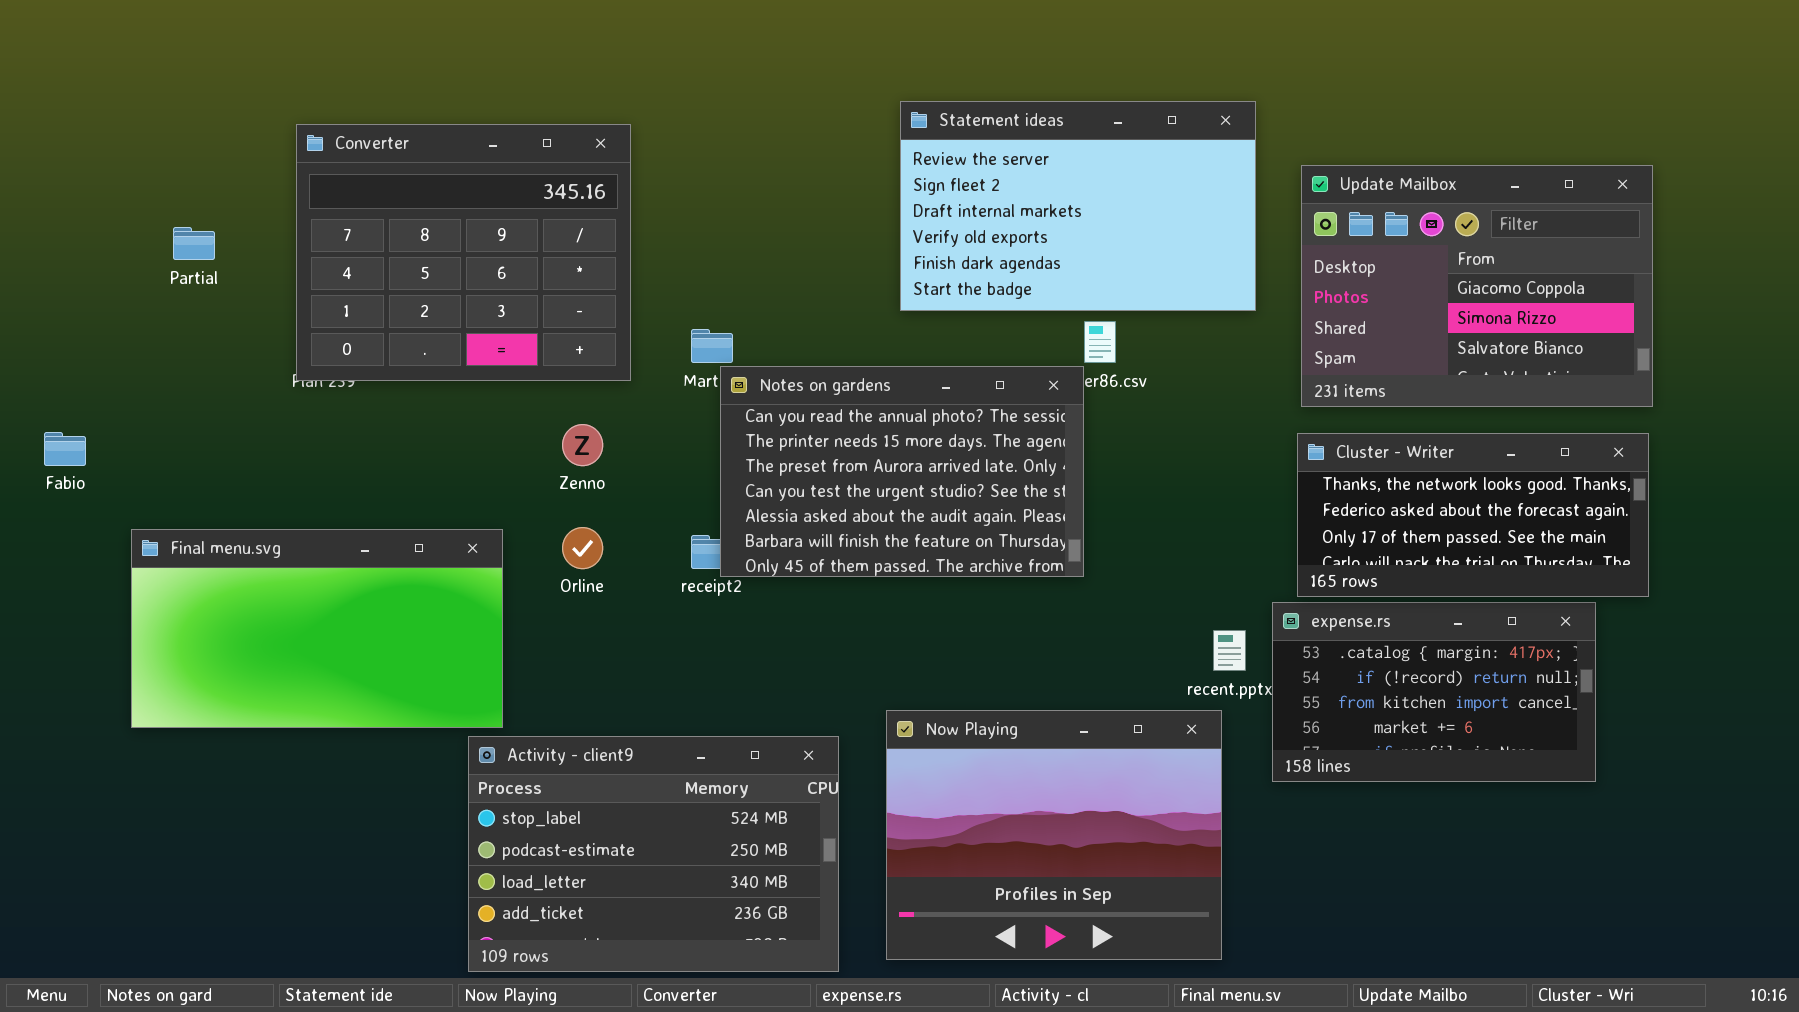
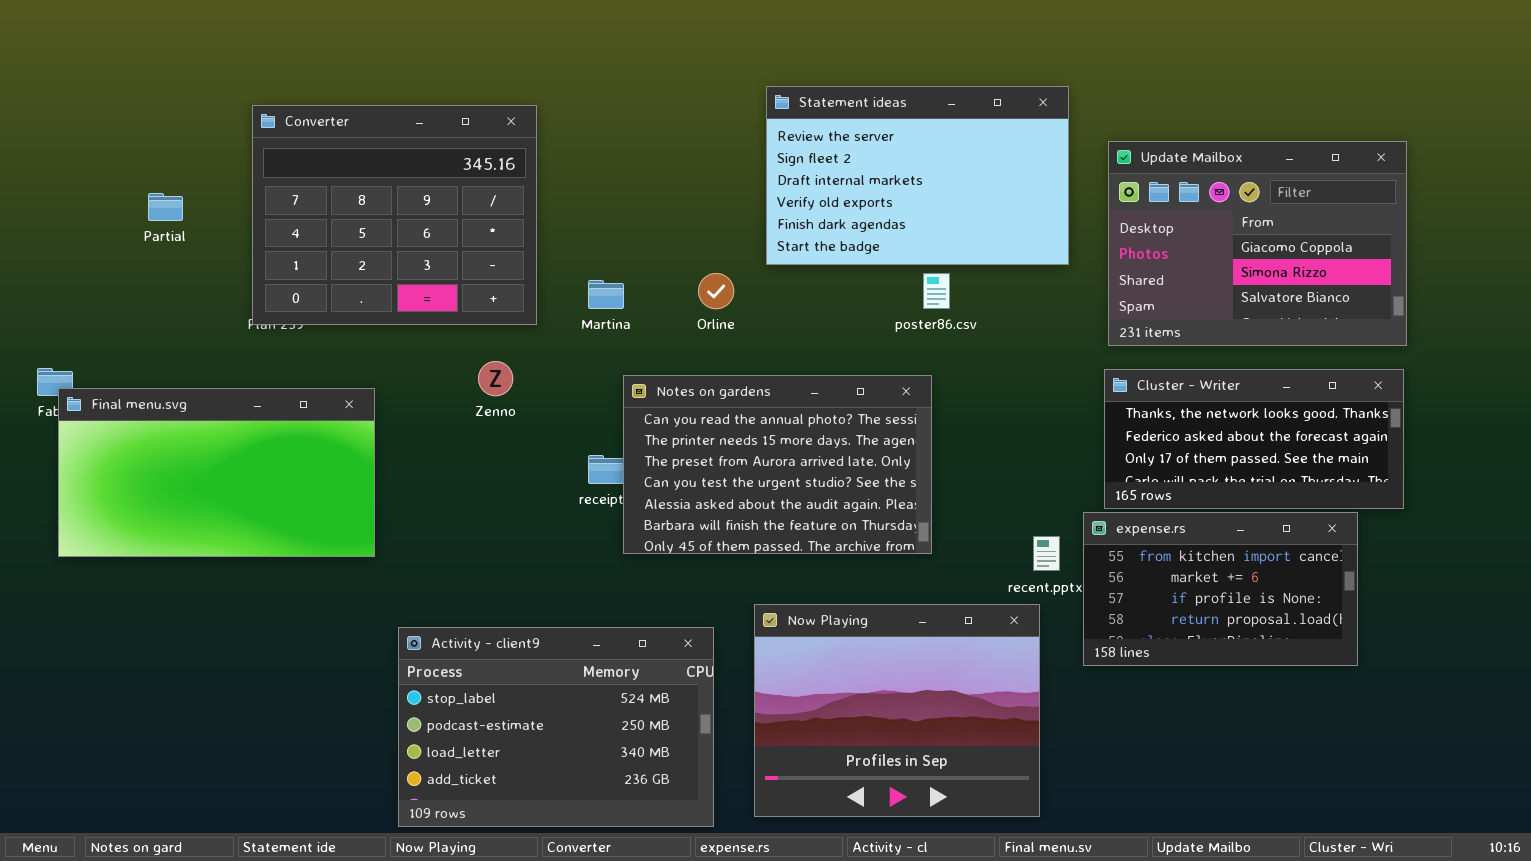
Notes on gardens: [720,366,1084,577] -> [623,375,932,554], moved
Orline: [562,527,603,569] -> [698,273,734,309], moved
Final menu.svg: [131,529,503,728] -> [58,388,375,557], moved
expense.rs: [1272,602,1596,782] -> [1083,512,1358,666], scrolled down 2 rows

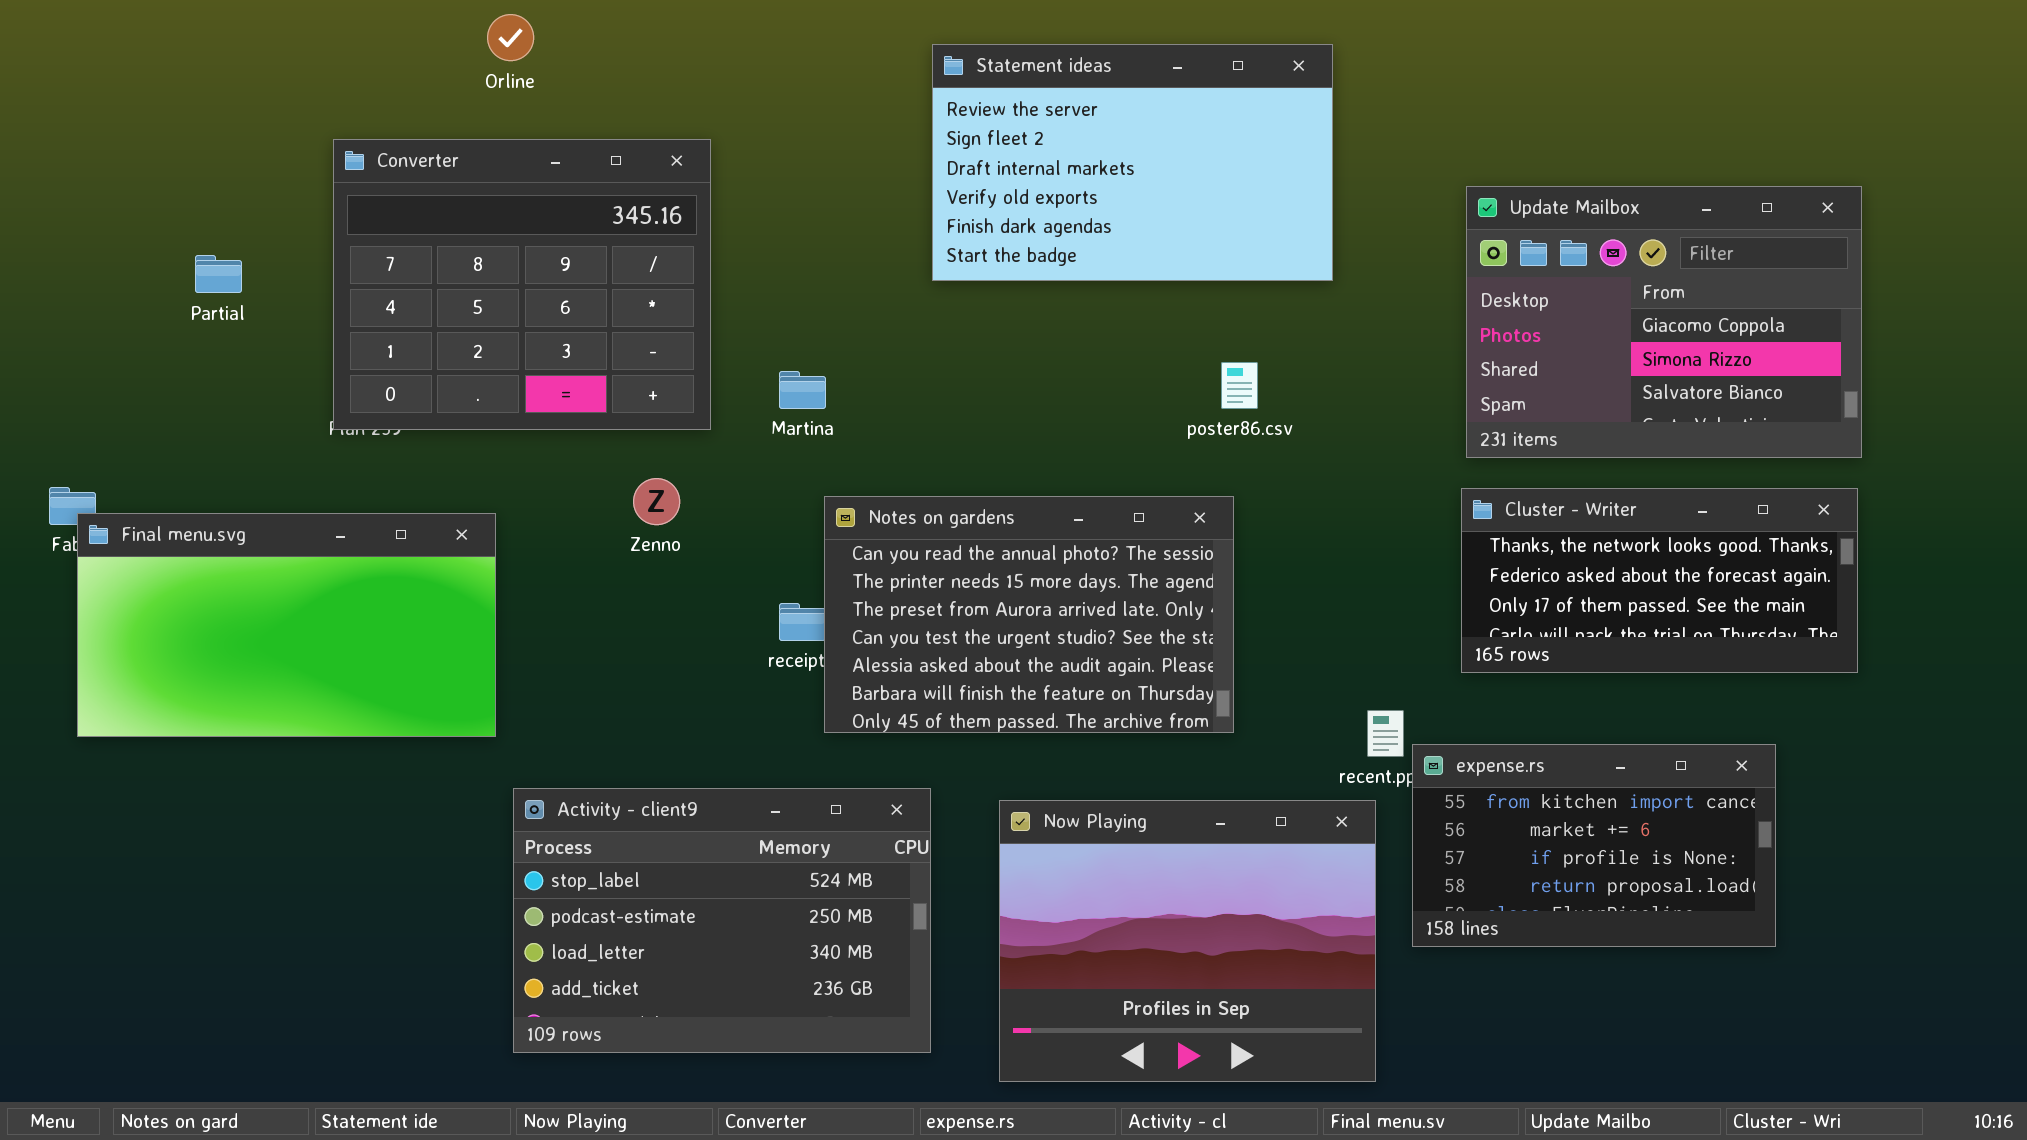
Statement ideas: [766,86,1069,265] -> [932,44,1333,281], moved
Orline: [698,273,734,309] -> [487,14,534,61], moved
expense.rs: [1083,512,1358,666] -> [1412,744,1776,947], moved
Activity - client9: [398,627,714,827] -> [513,788,931,1053], moved

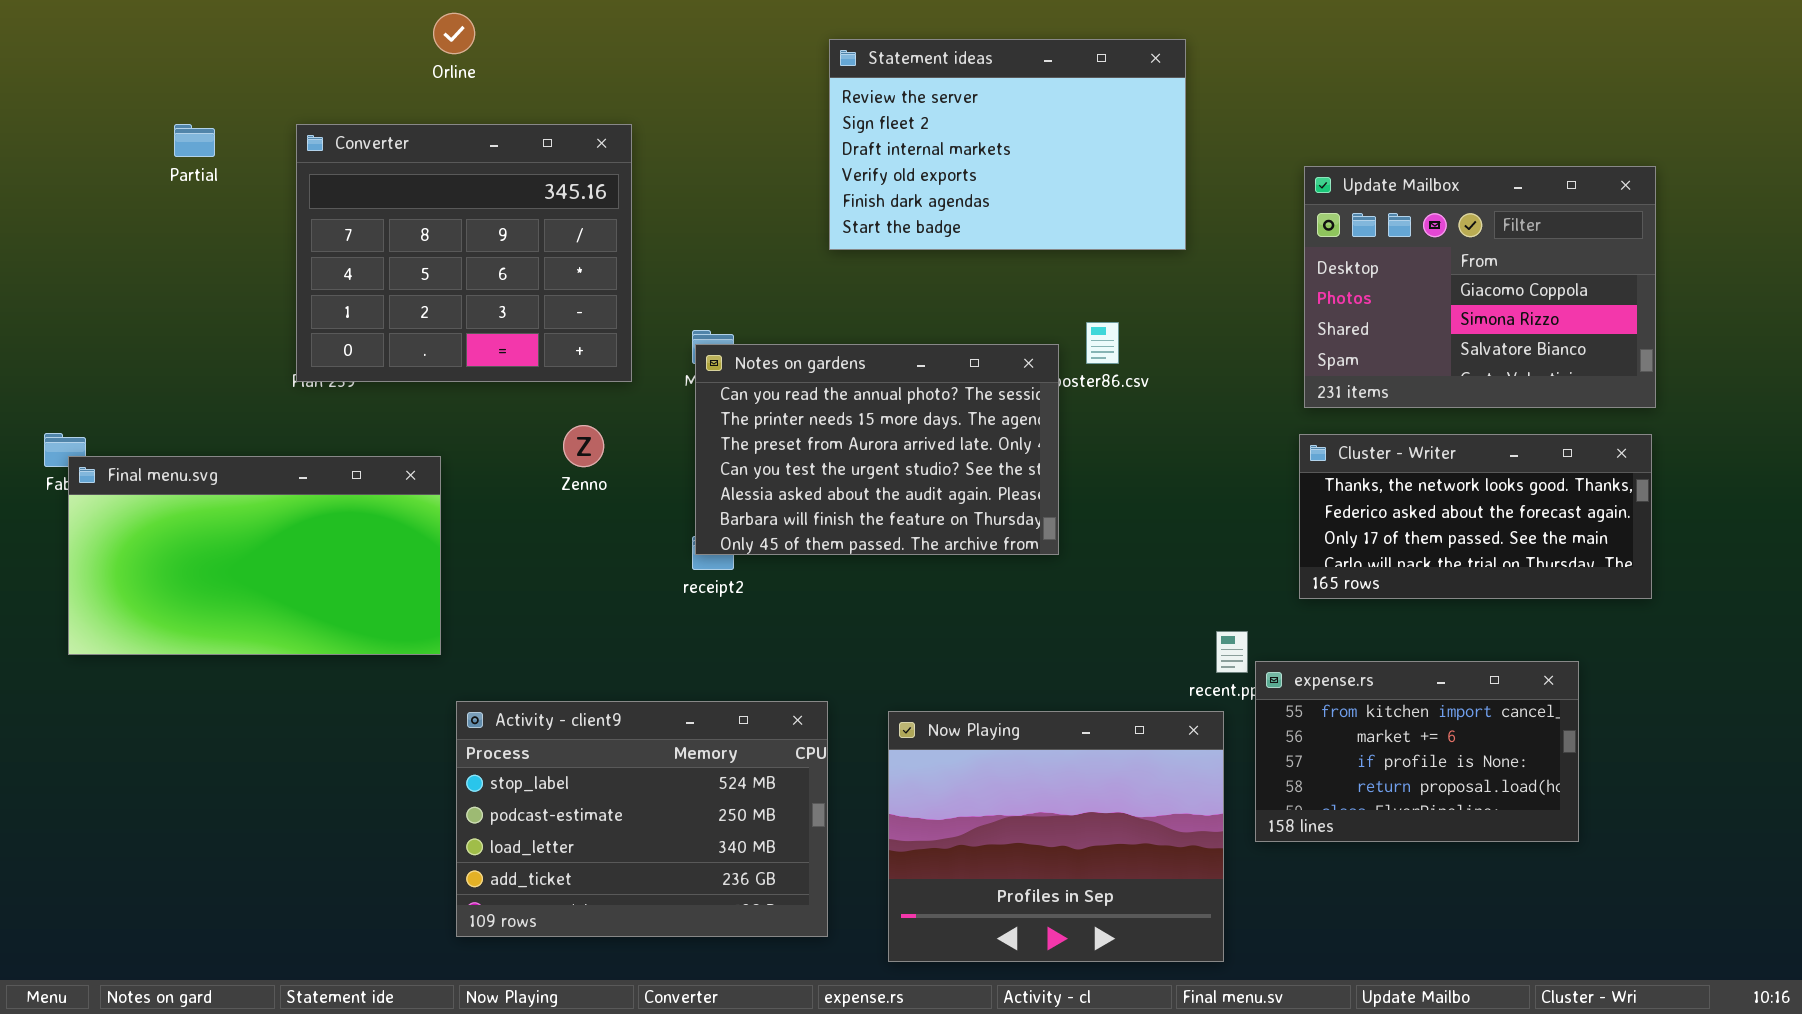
Partial: [195,255,242,293] -> [174,124,215,157], moved
Notes on gardens: [824,496,1234,733] -> [695,344,1059,555], moved

